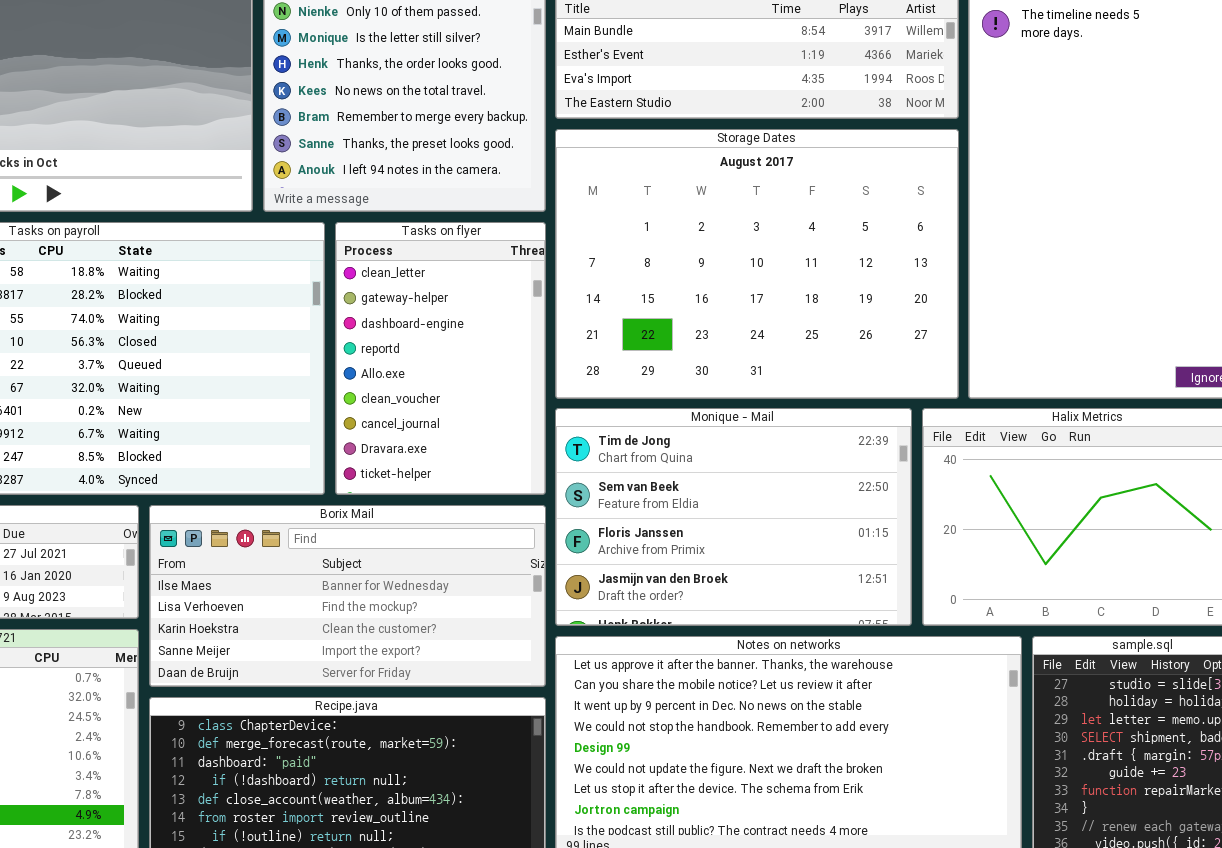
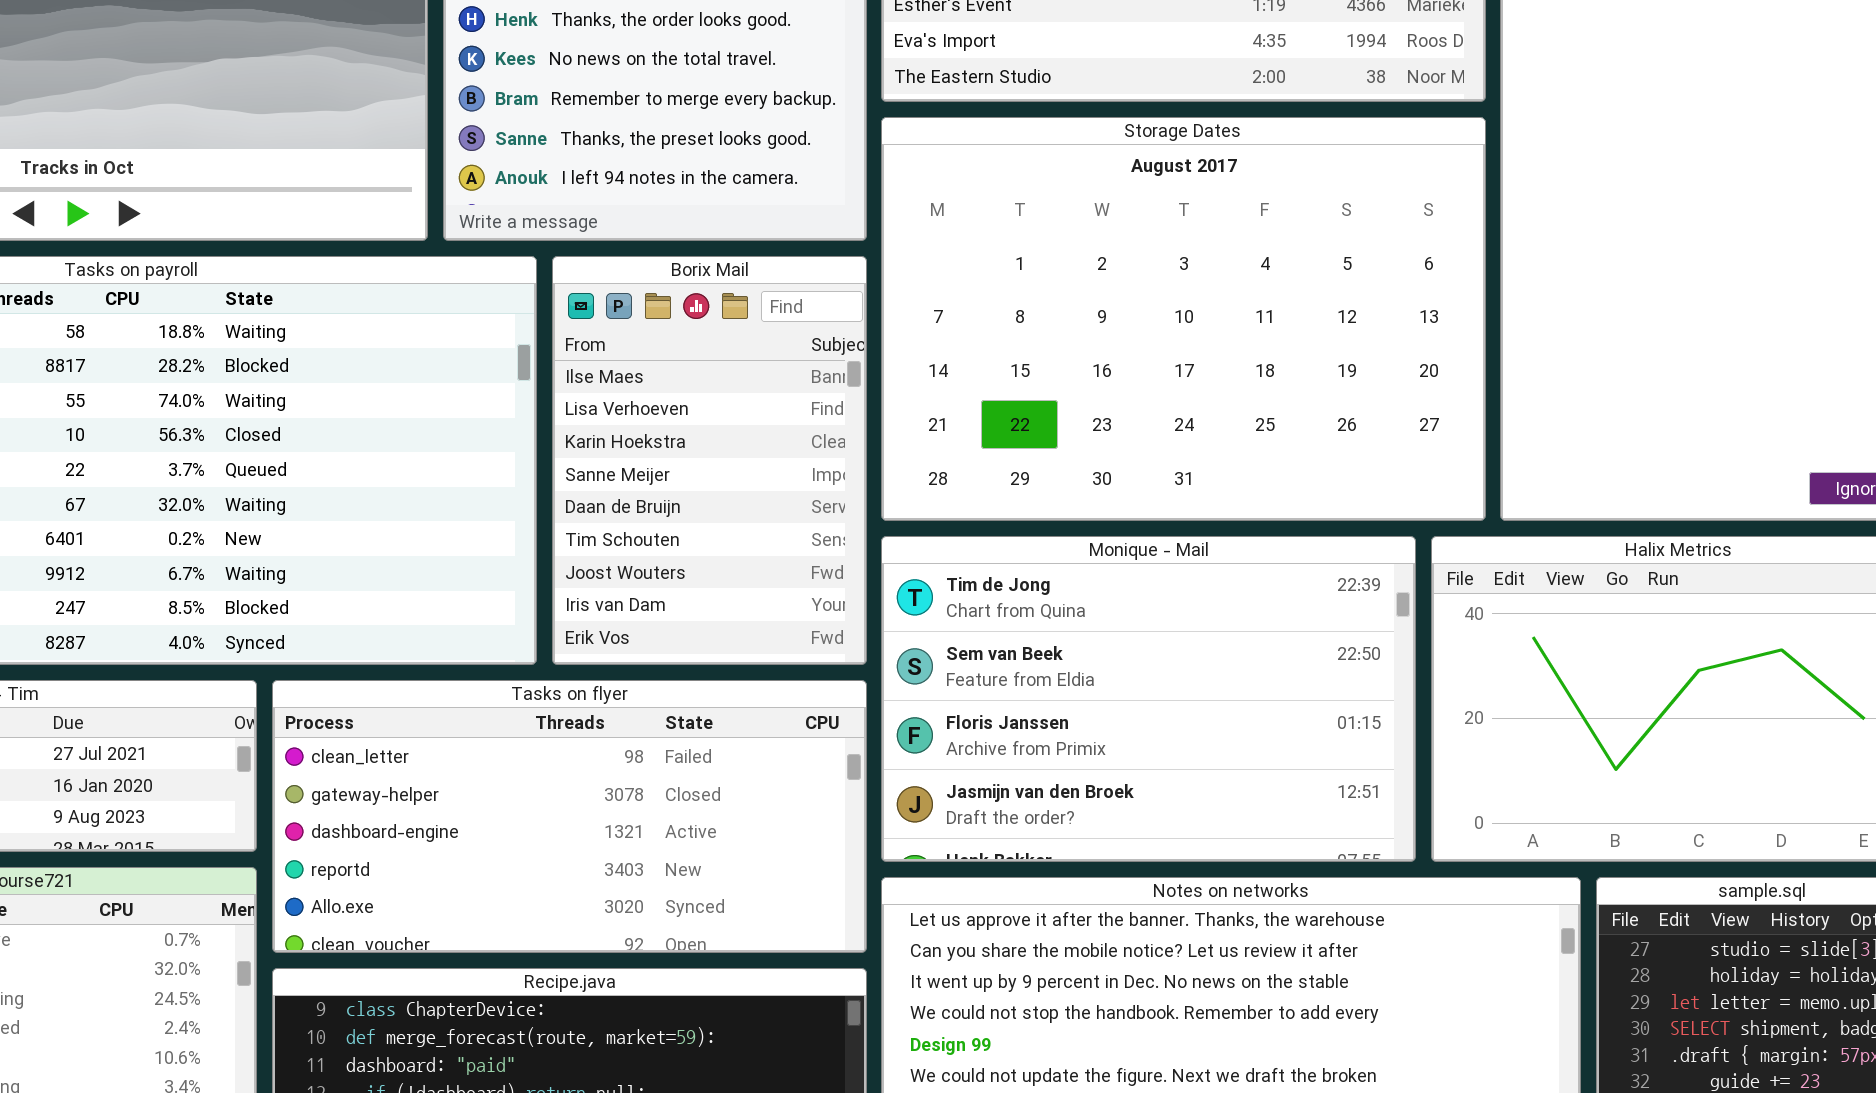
Tasks on flyer: [335,222,546,495] -> [272,680,867,953], moved, resized
Borix Mail: [149,505,546,687] -> [552,256,867,665], moved, resized

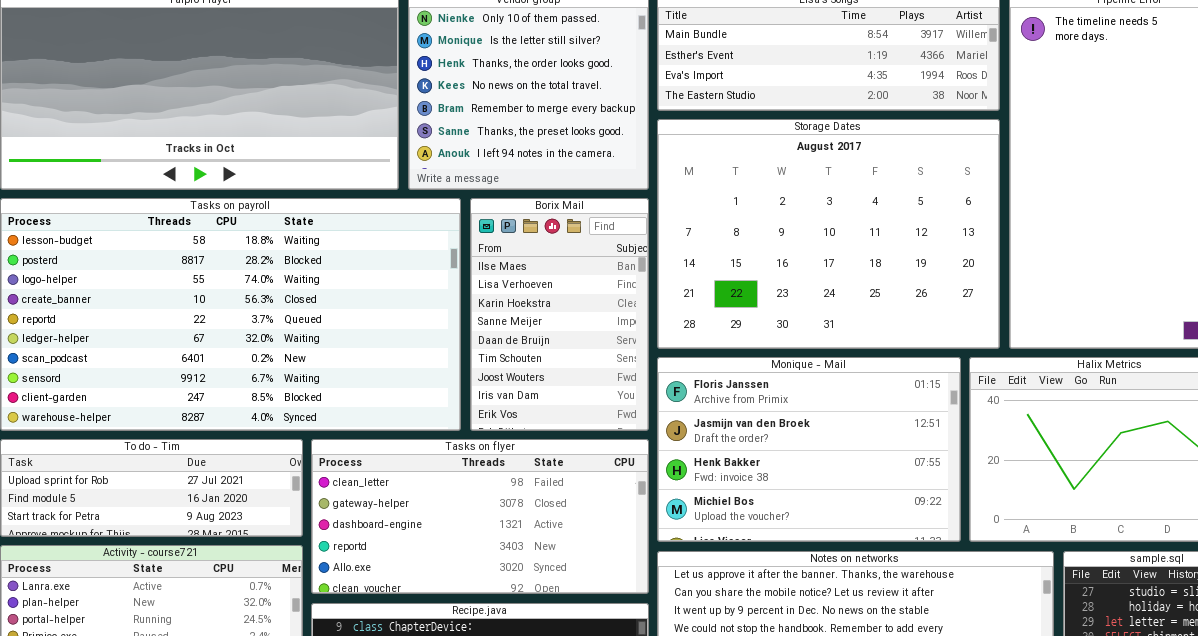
Monique - Mail: [881,536,1416,862] -> [657,357,961,542], scrolled down 2 rows

